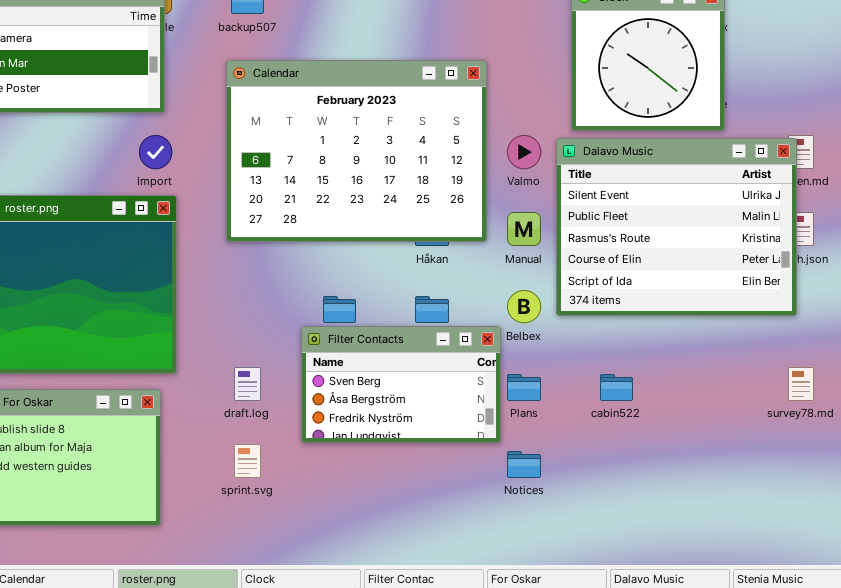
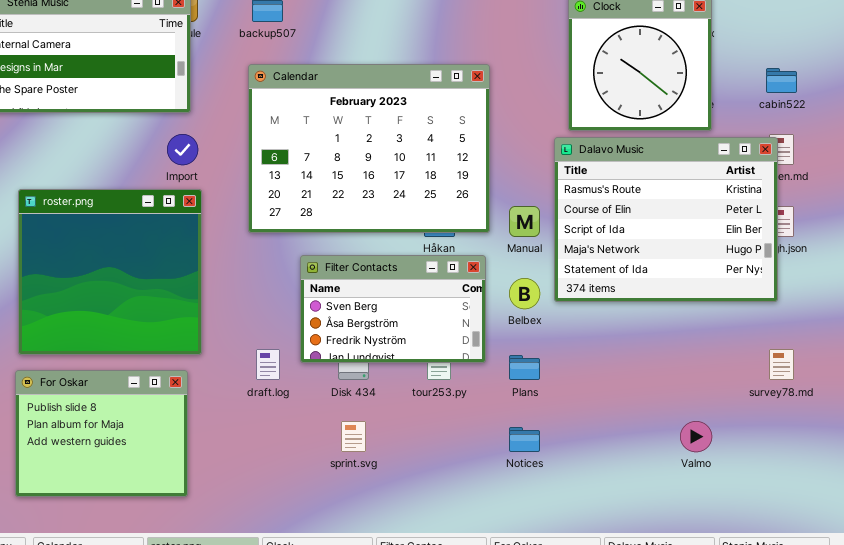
Valmo: [507,135,541,169] -> [680,421,712,452], moved
Dalavo Music: [556,138,797,316] -> [554,137,778,302], scrolled down 2 rows
Filter Contacts: [301,326,501,443] -> [300,255,486,363], moved
cabin522: [600,374,633,401] -> [766,68,797,93], moved
sprint.svg: [234,444,261,478] -> [341,421,366,452], moved

